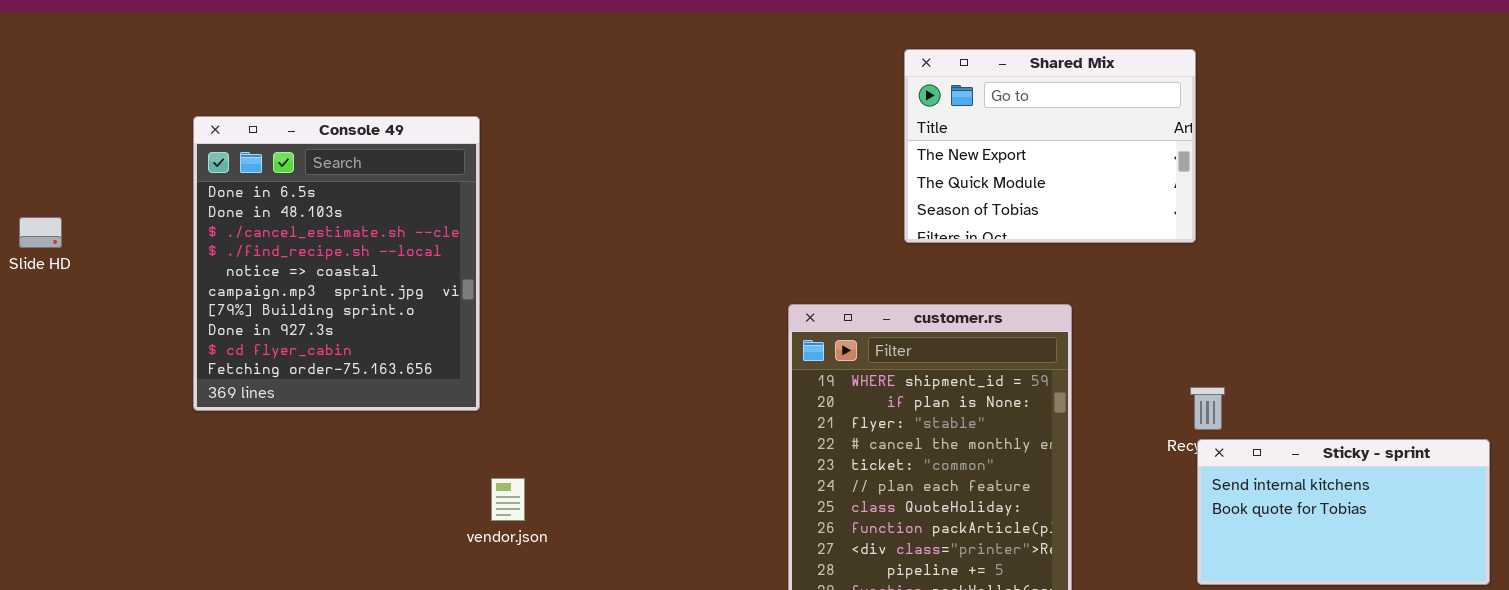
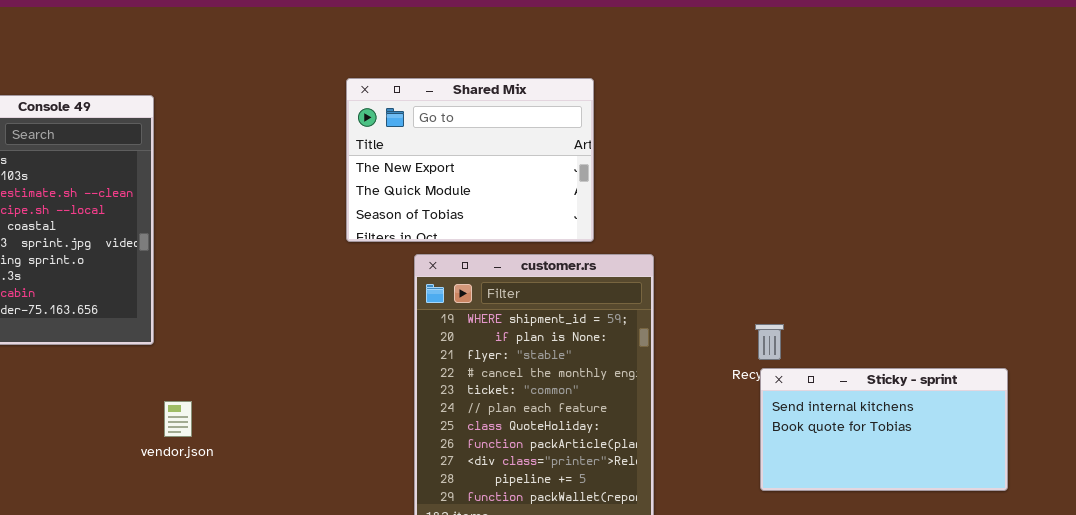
Shared Mix: [904,49,1196,243] -> [346,78,594,242], moved

